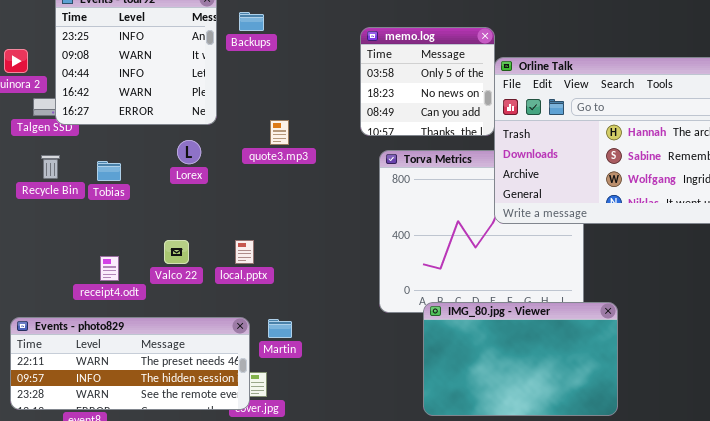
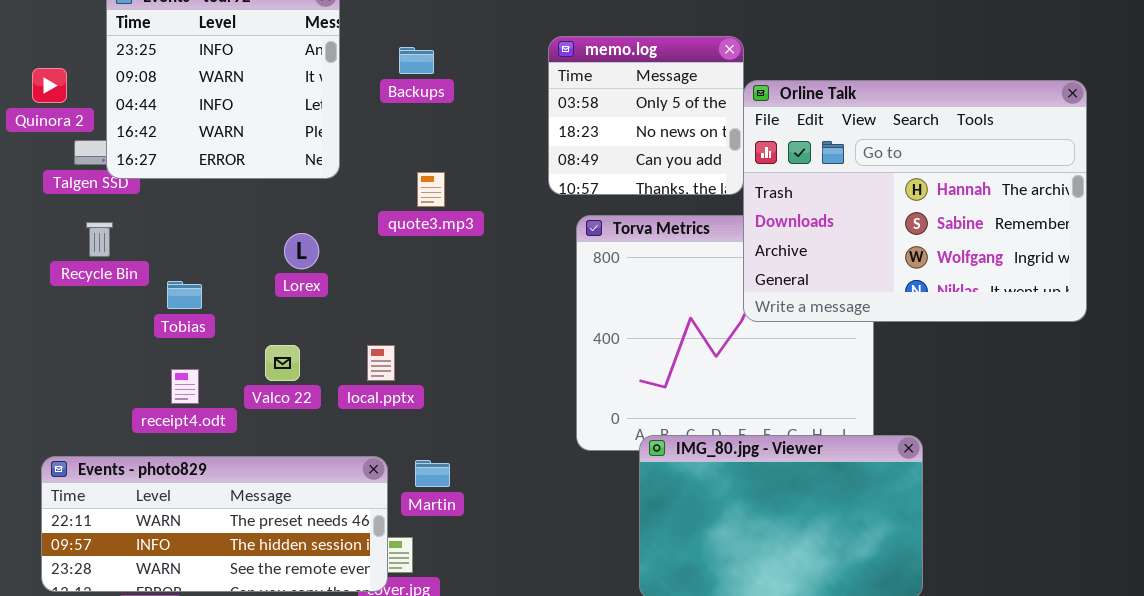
Backups: [239,12,264,31] -> [399,47,434,74], moved
Lorex: [177,140,201,164] -> [284,233,319,269], moved
Tobias: [97,161,121,181] -> [167,281,202,309], moved

